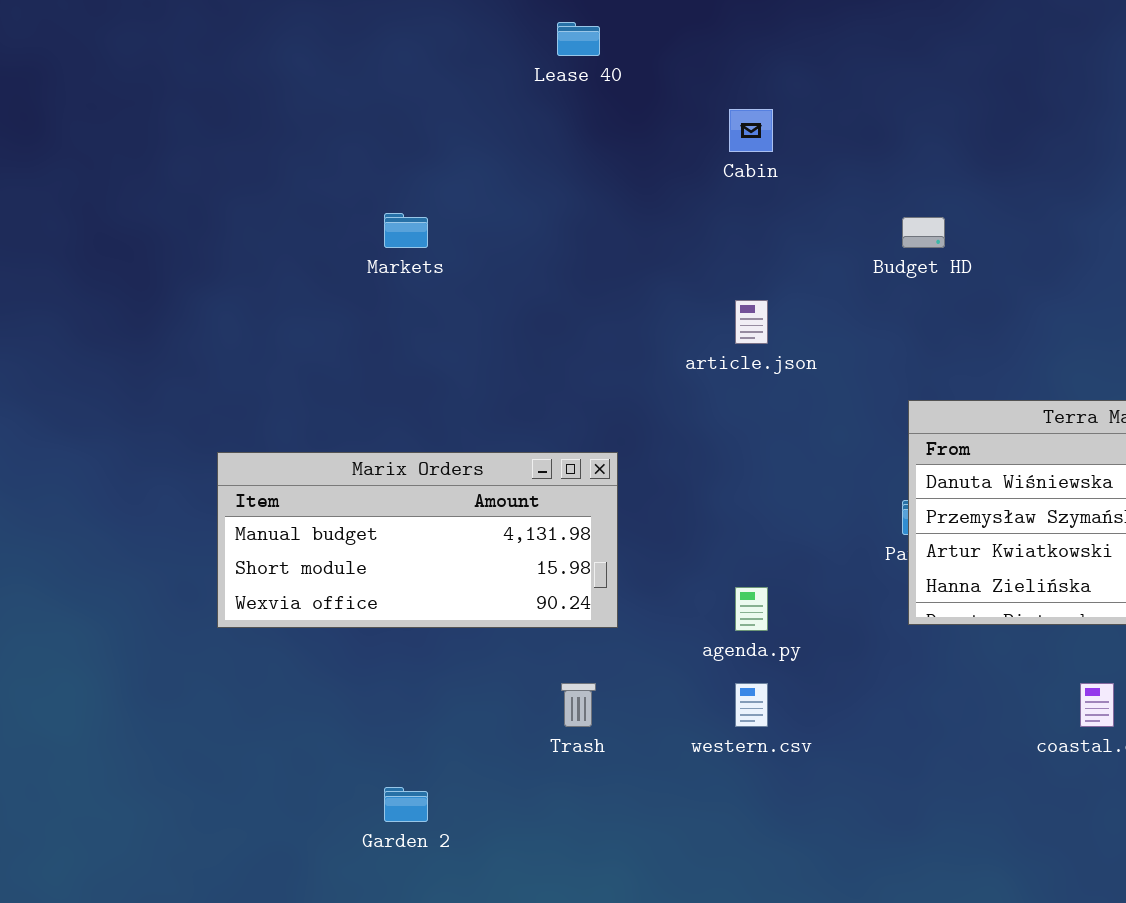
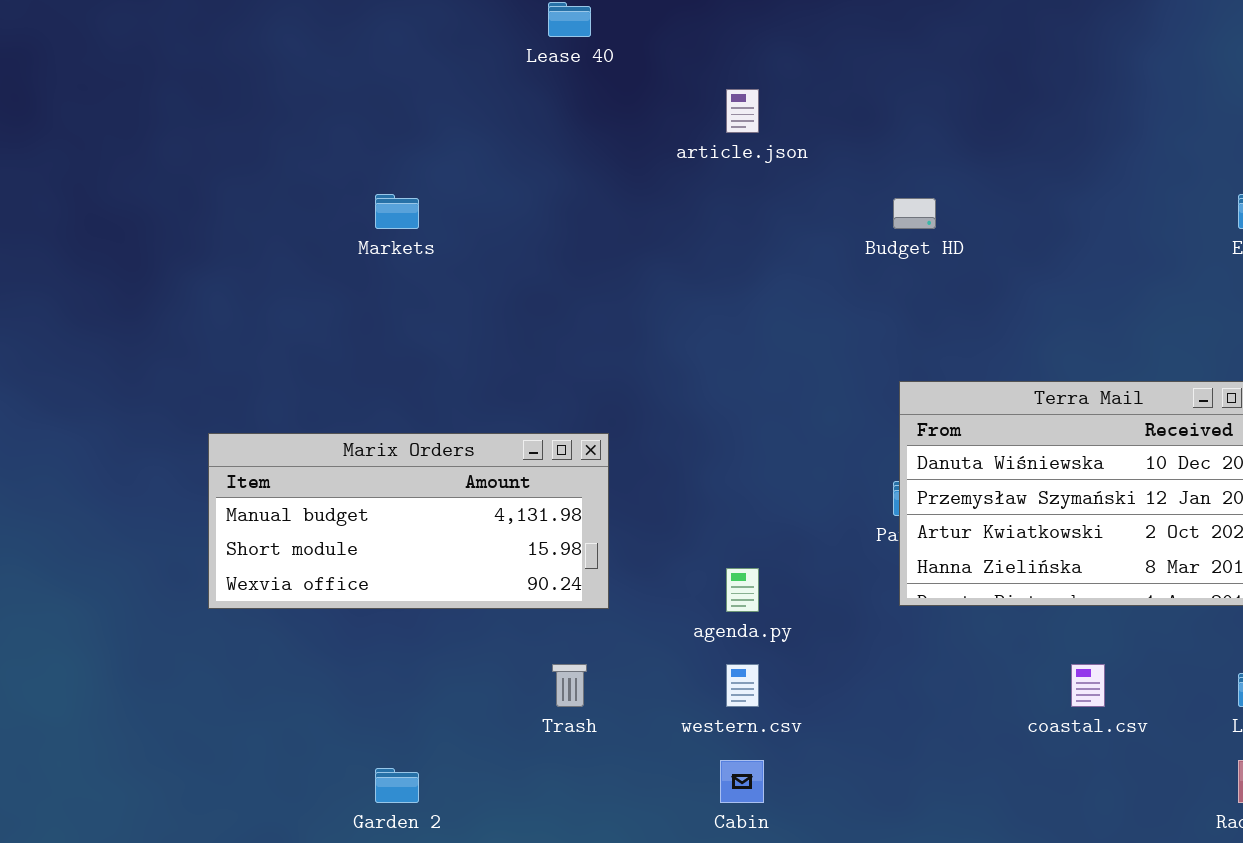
Cabin: [729,109,773,152] -> [720,760,764,803], moved
article.json: [735,300,768,344] -> [726,89,759,133], moved

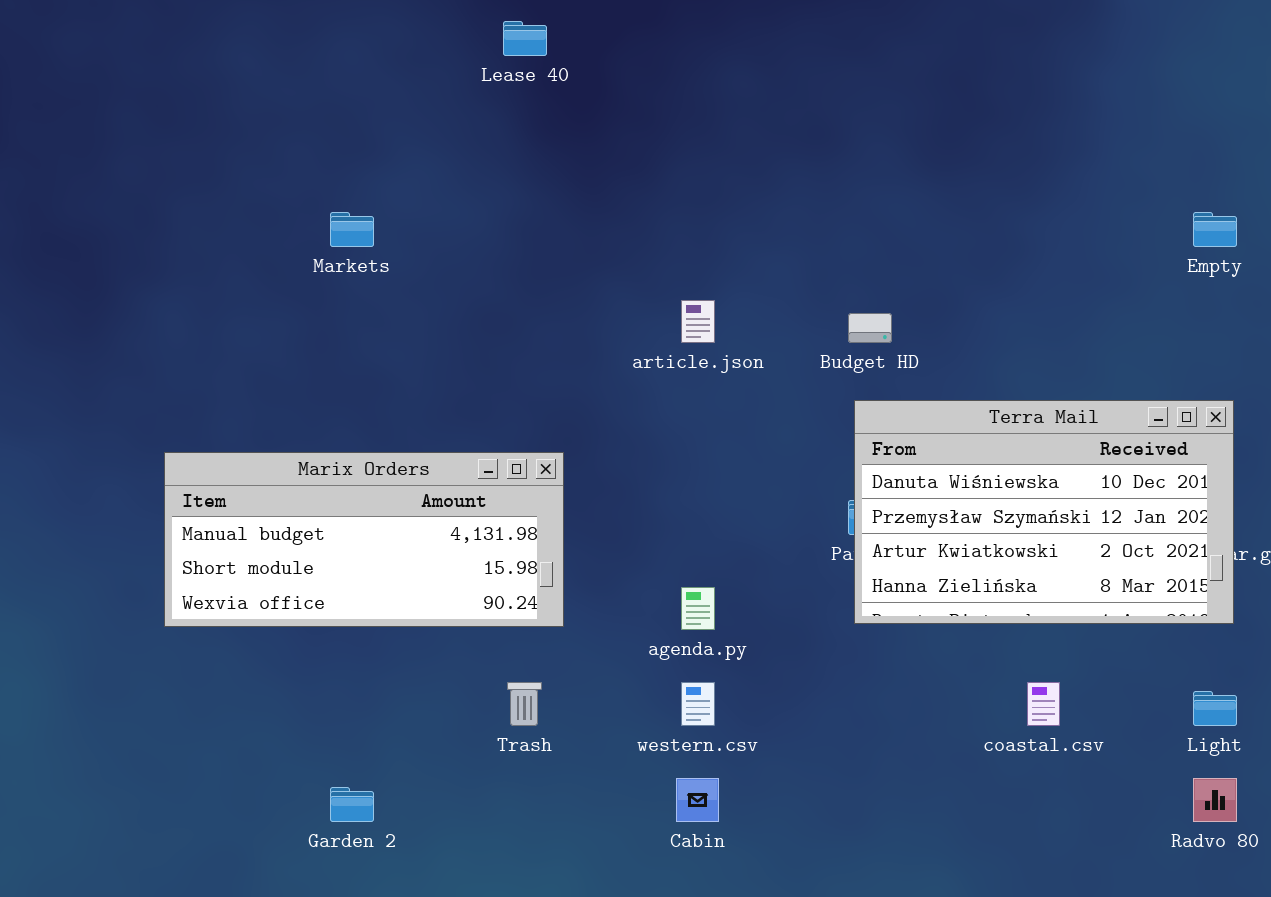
article.json: [726,89,759,133] -> [681,300,715,343], moved
Budget HD: [893,198,936,229] -> [848,313,892,343], moved

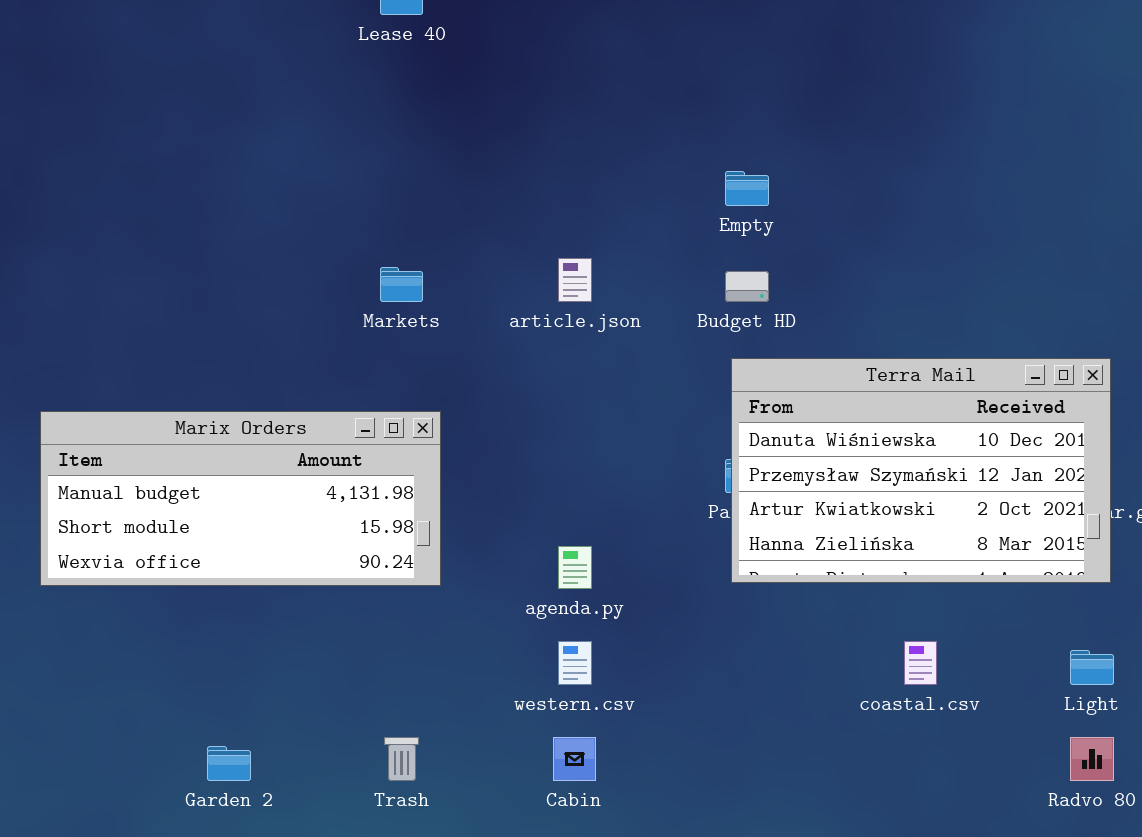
Markets: [330,212,374,247] -> [380,267,423,302], moved
Empty: [1193,212,1237,247] -> [725,171,769,206], moved
Trash: [507,682,542,726] -> [384,737,419,781], moved

